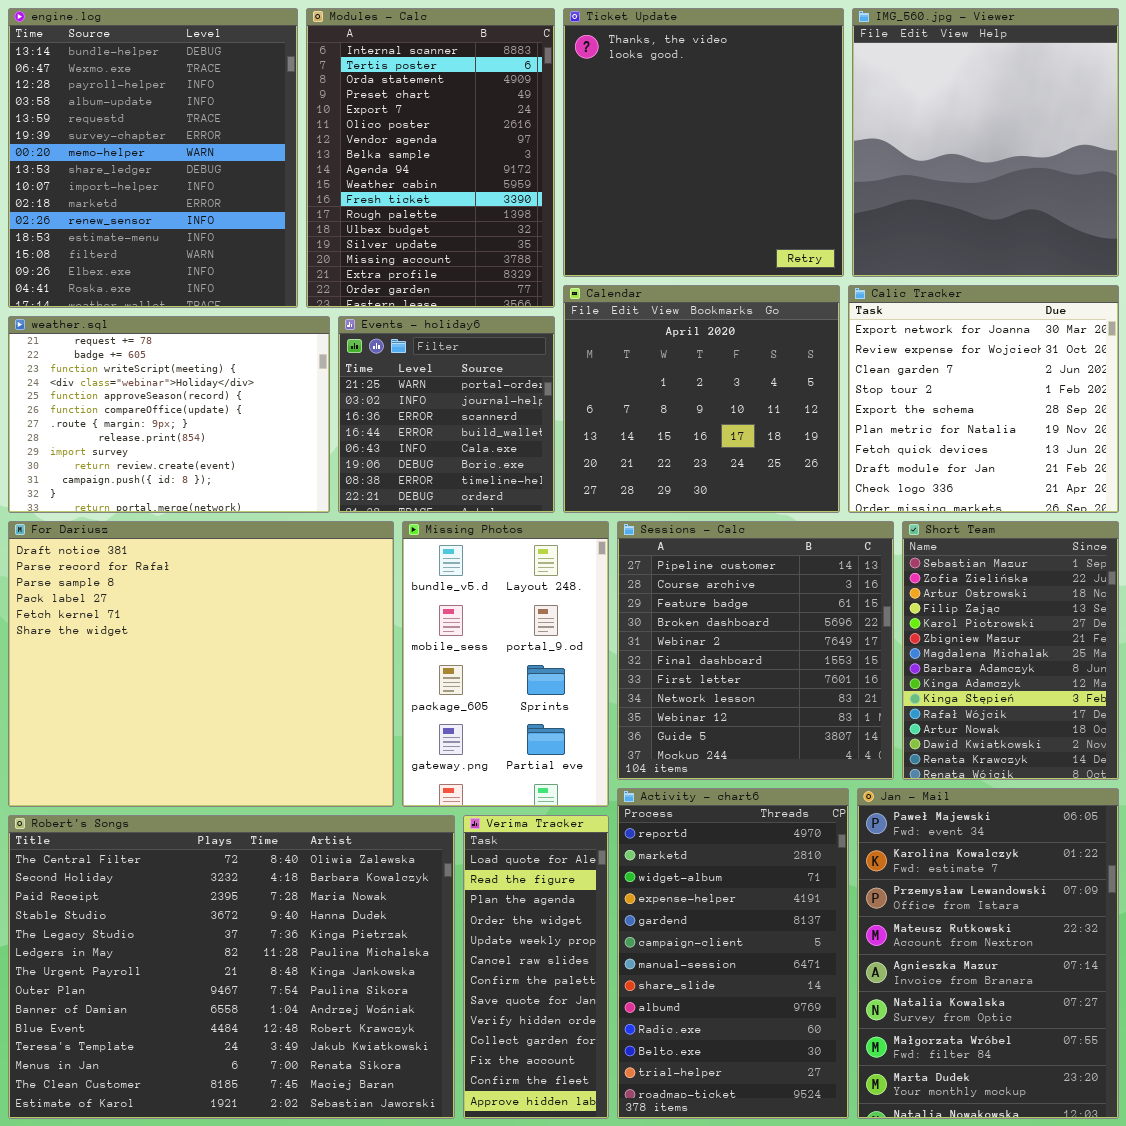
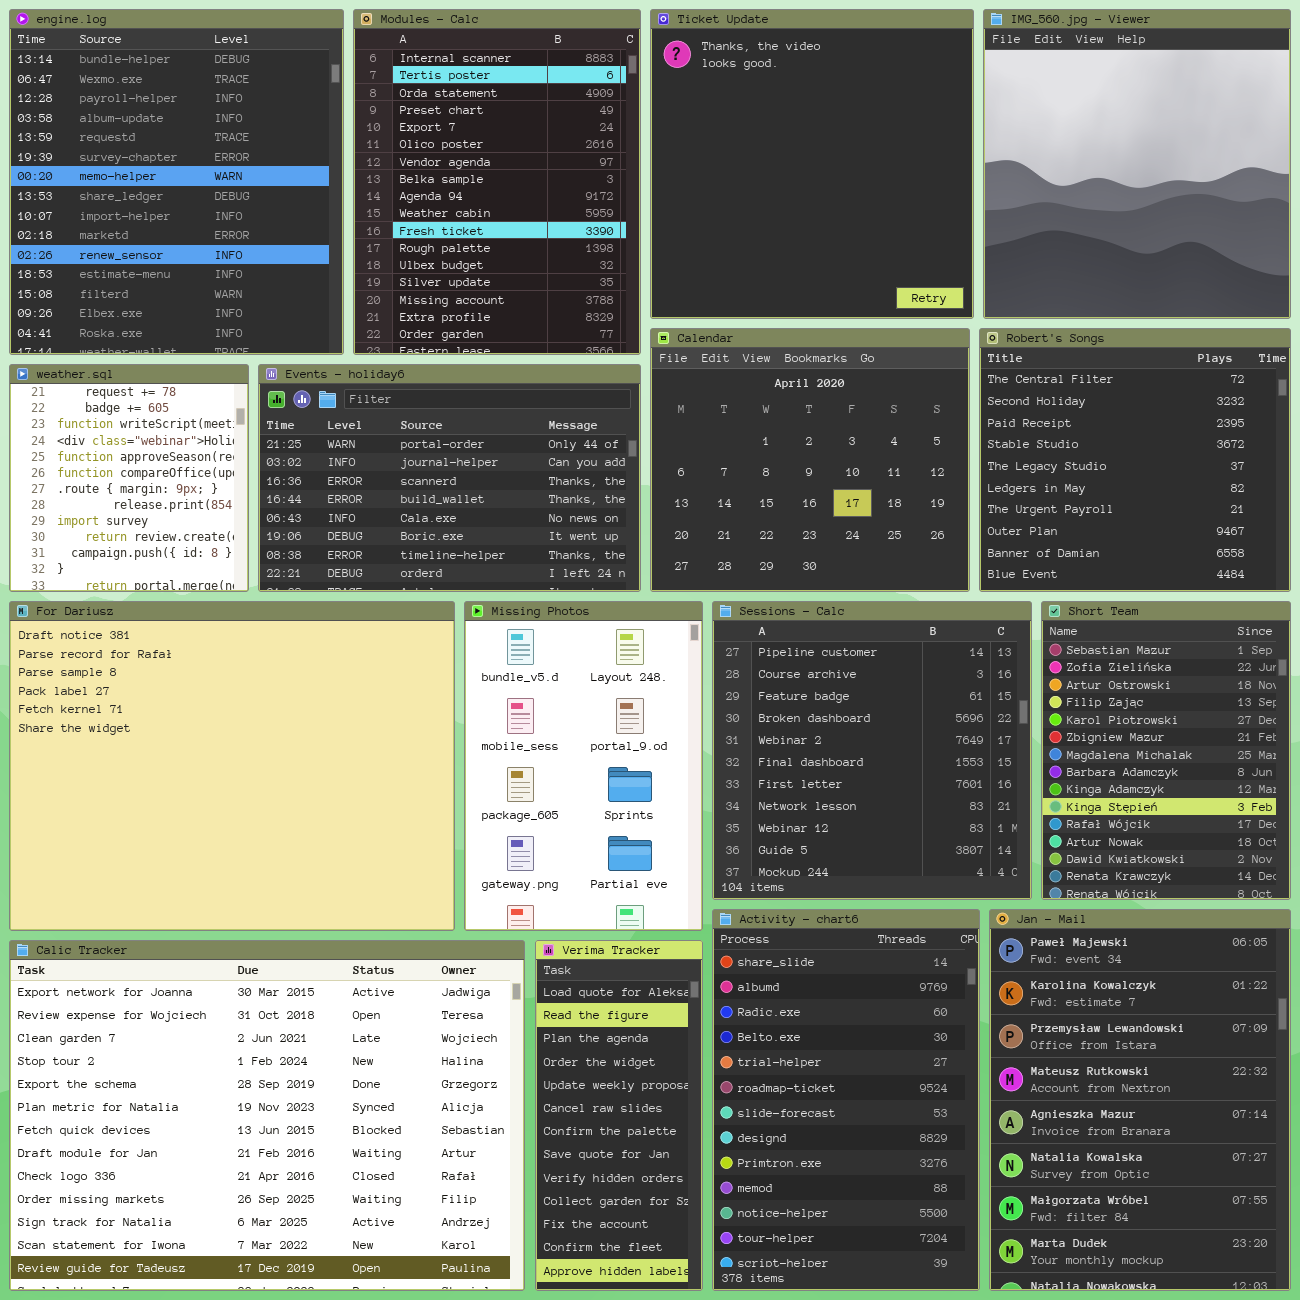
Calic Tracker: [848,285,1119,513] -> [9,940,525,1291], moved, resized
weather.sql: [8,316,330,513] -> [9,364,249,592], resized
Events - holiday6: [338,316,555,513] -> [258,364,641,592], resized
Activity - chart6: [617,788,849,1119] -> [712,909,980,1291], scrolled down 7 rows
Robert's Songs: [8,815,455,1119] -> [979,328,1291,592], moved, resized

